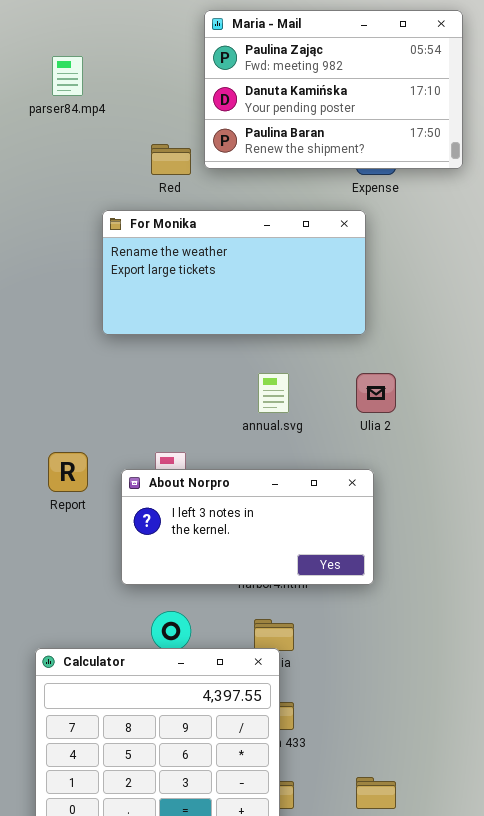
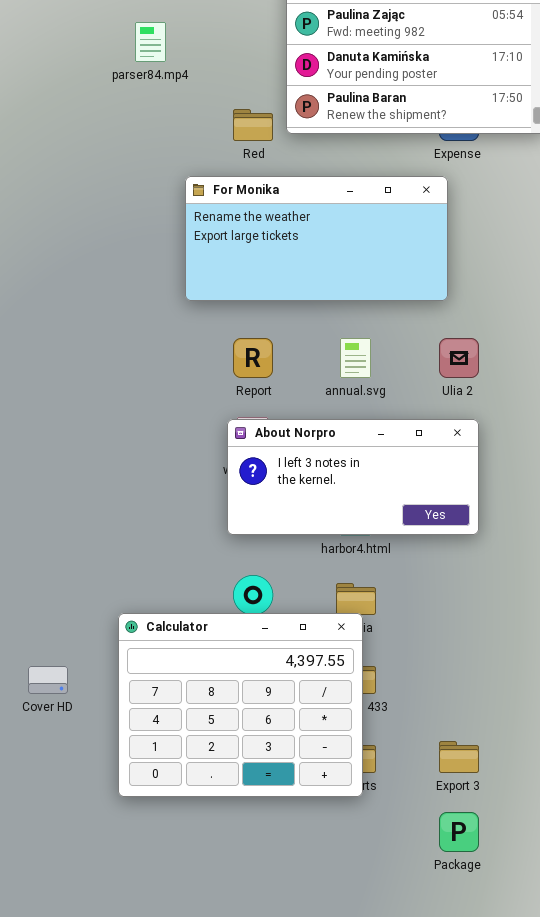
Report: [48,452,88,492] -> [233,338,273,378], moved
About Norpro: [121,469,374,585] -> [227,419,479,535], moved

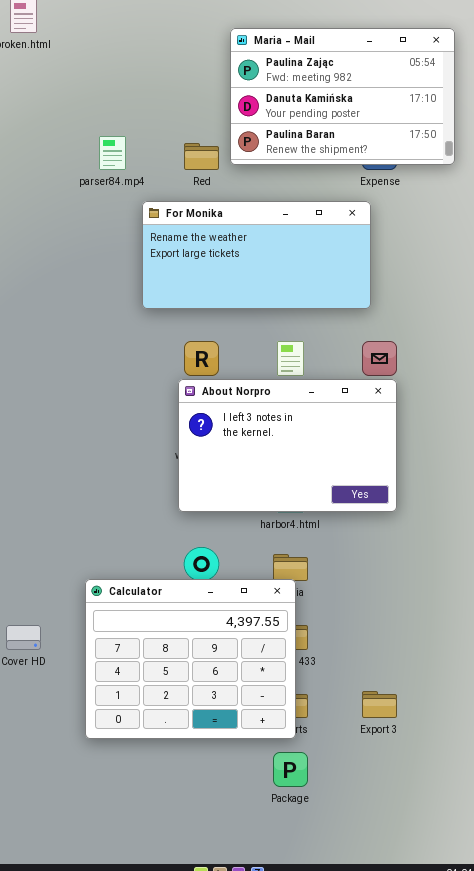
parser84.mp4: [135,22,166,62] -> [99,136,126,170], moved
About Norpro: [227,419,479,535] -> [178,379,397,512], resized
Package: [439,812,479,852] -> [273,752,308,787], moved

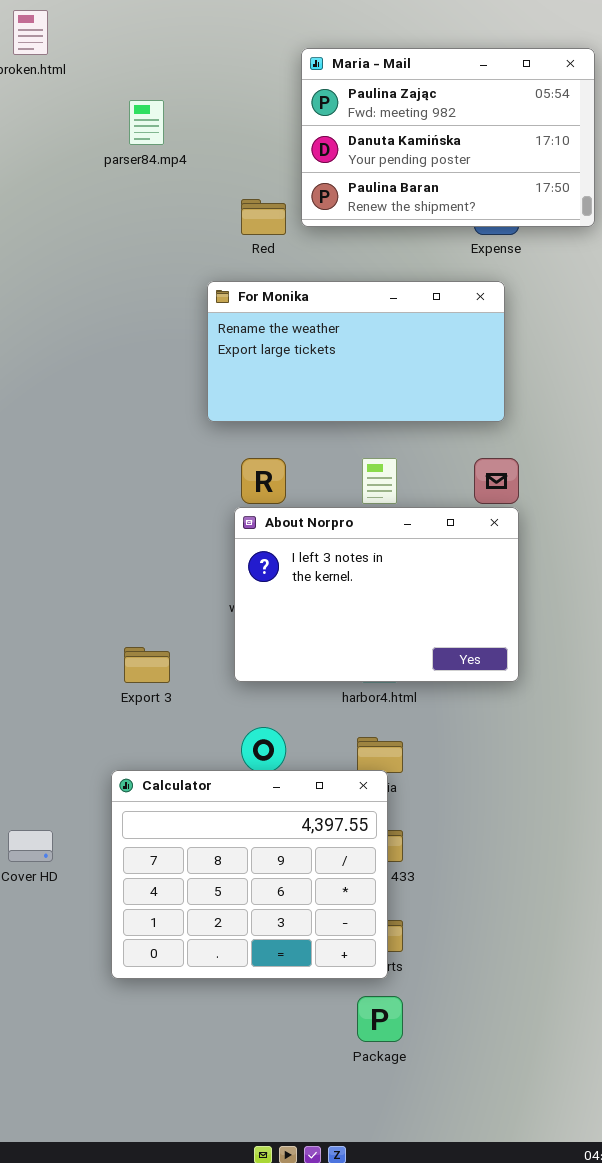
parser84.mp4: [99,136,126,170] -> [129,100,164,145], moved
For Monika: [142,201,371,309] -> [207,281,505,422], moved
Export 3: [362,691,397,718] -> [124,647,170,683], moved

